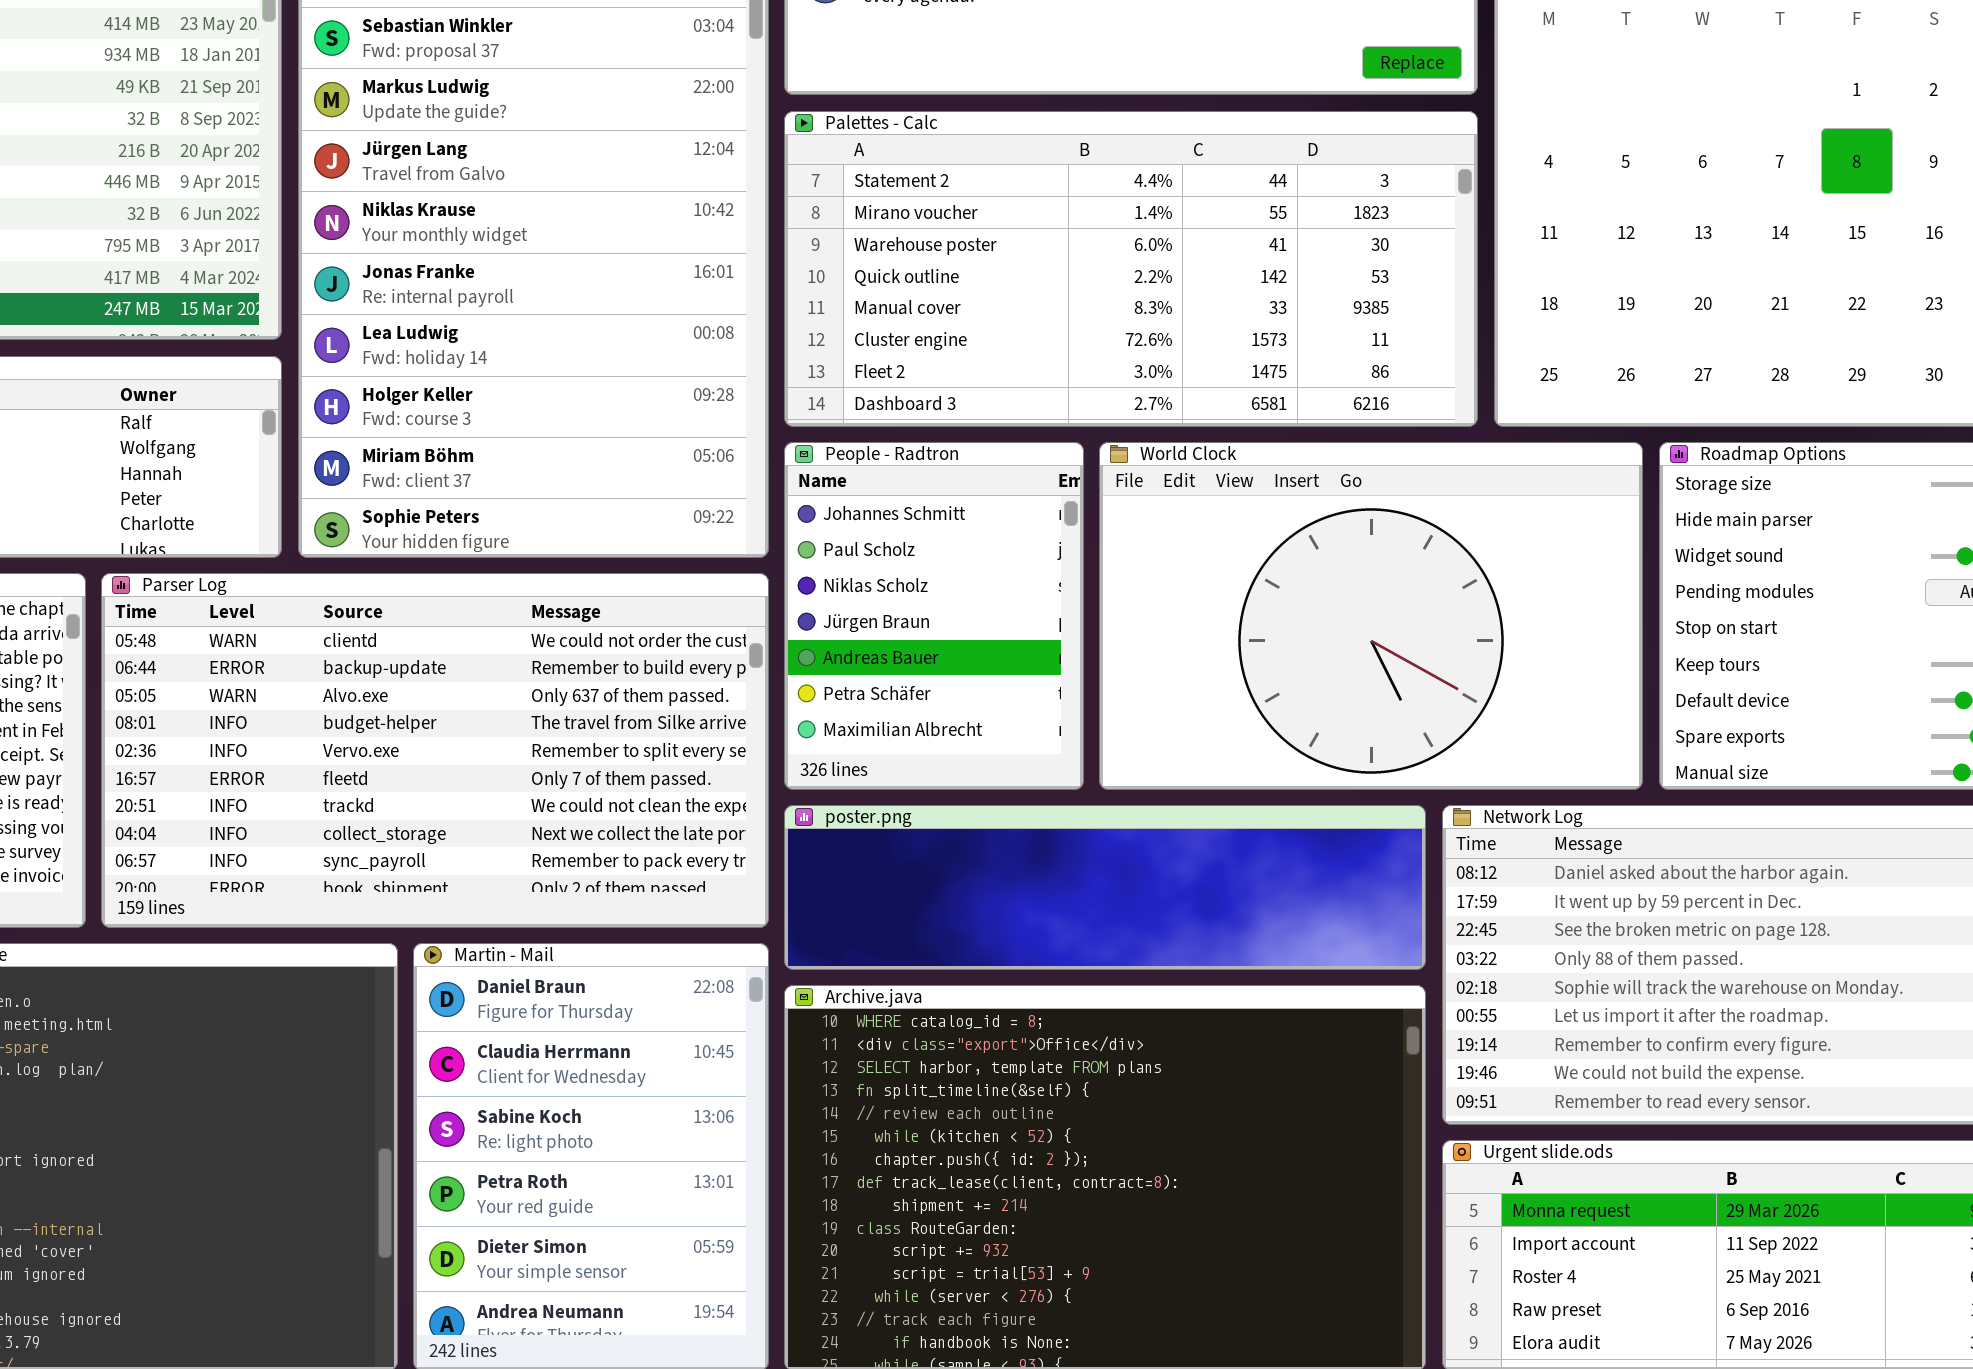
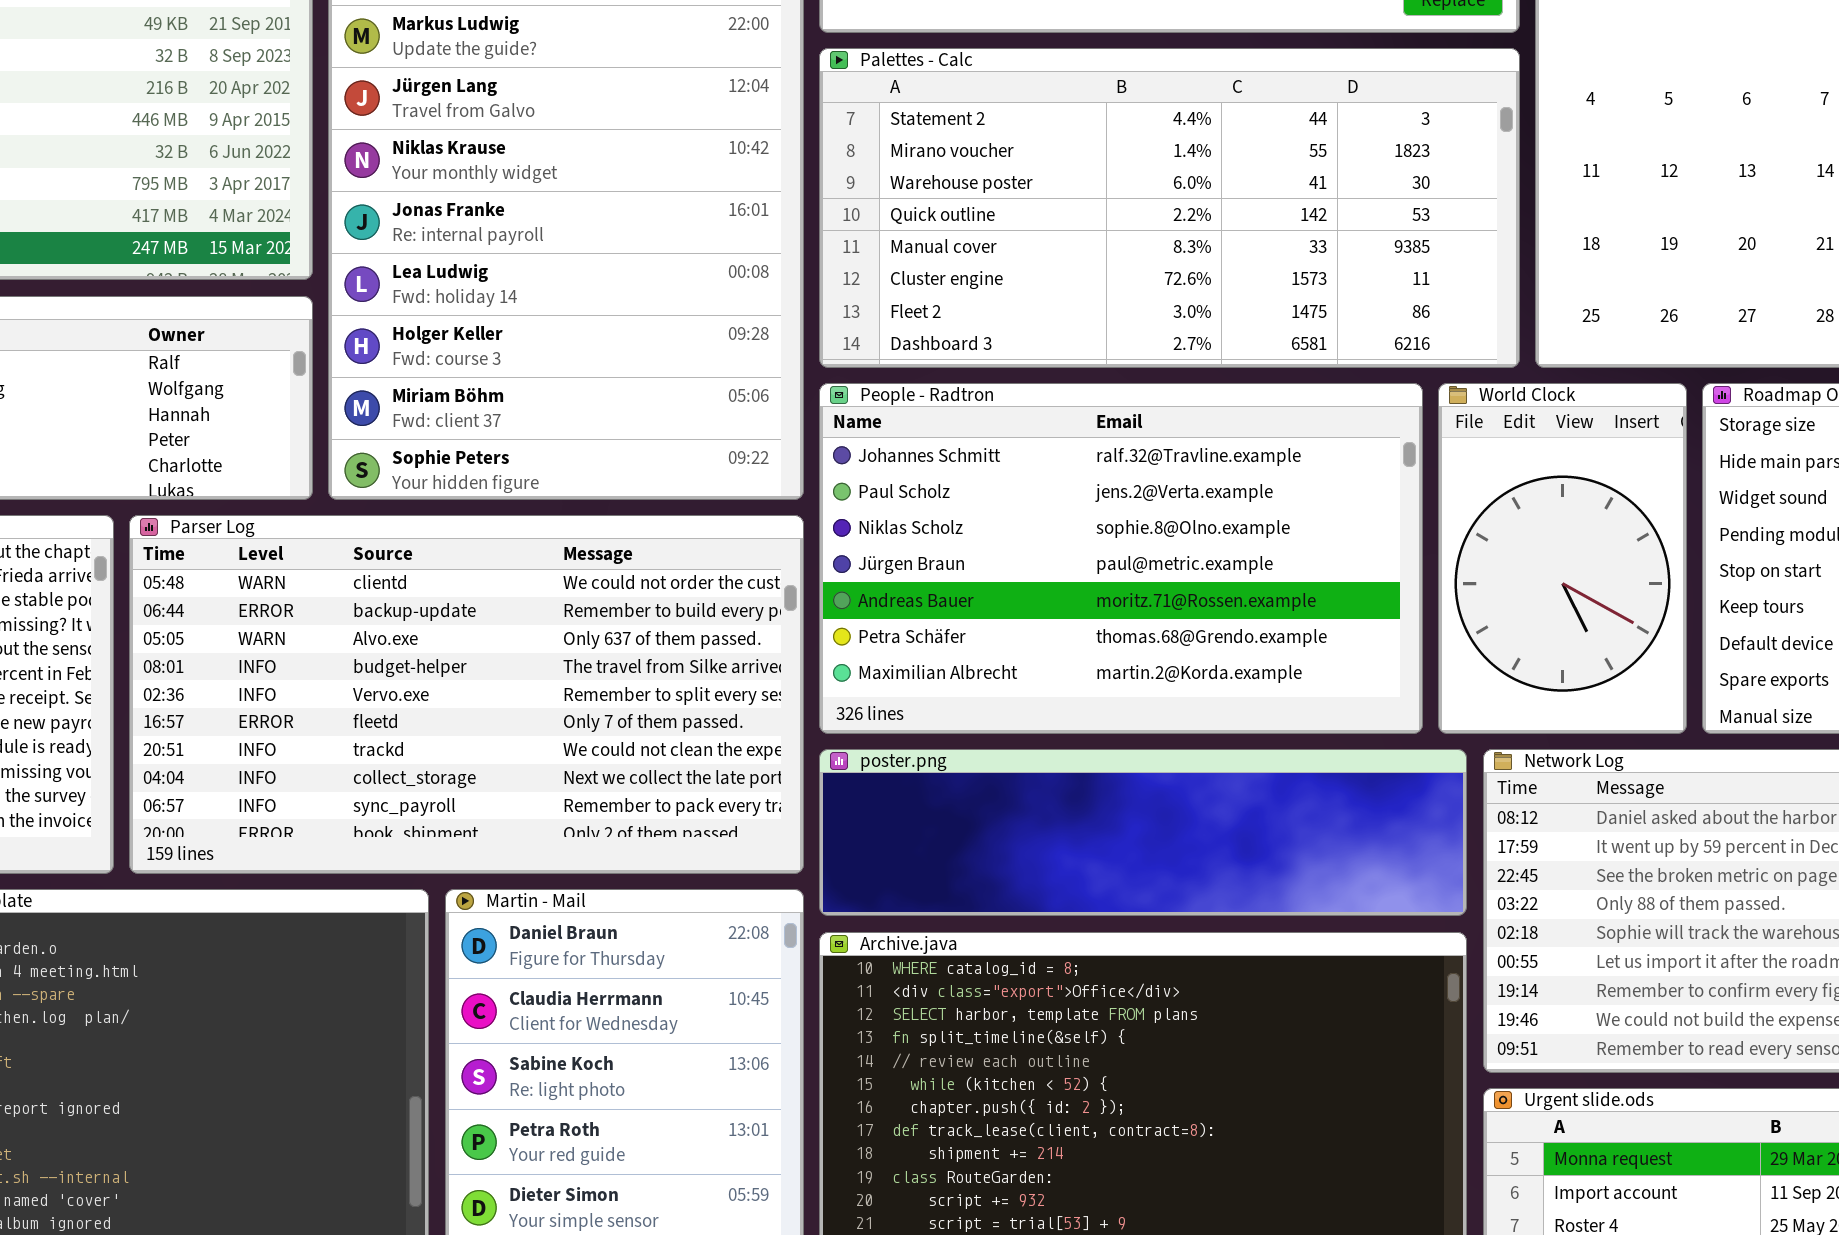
People - Radtron: [784,442,1084,790] -> [819,383,1423,734], resized
World Clock: [1099,442,1643,790] -> [1438,383,1687,734], resized

